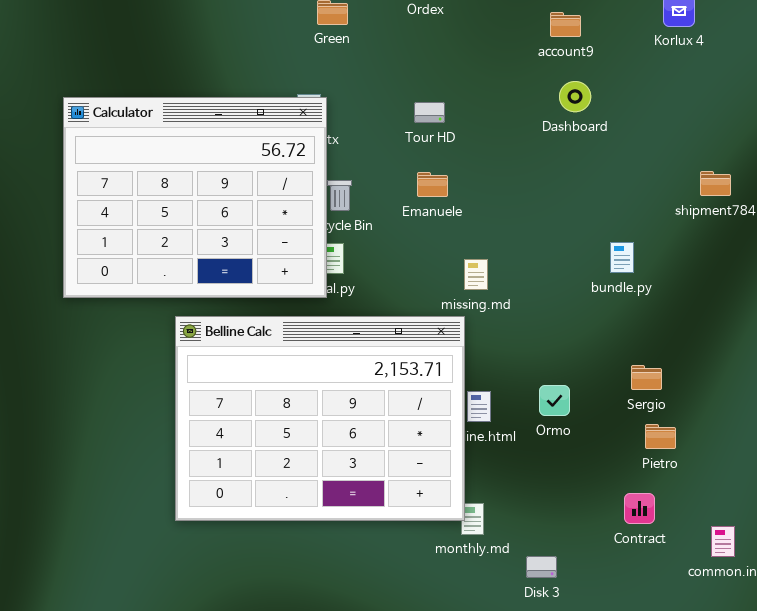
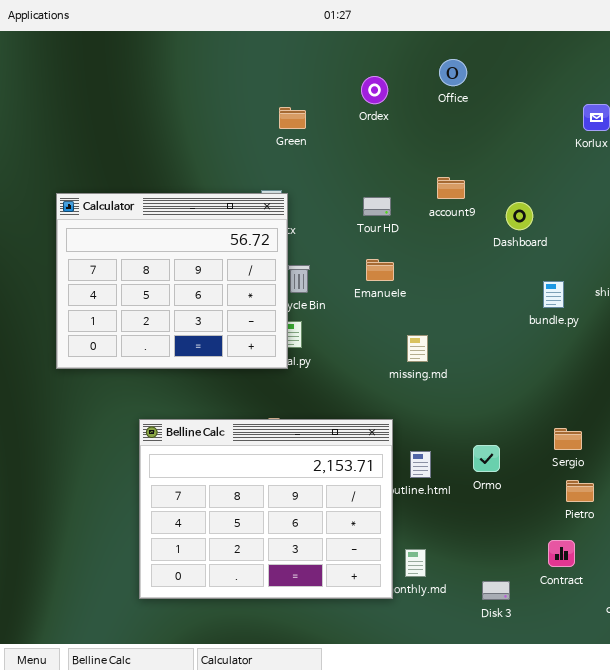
account9: [550,12,581,37] -> [437,177,465,199], moved
Dashboard: [559,81,591,112] -> [506,202,533,230], moved
bundle.py: [610,242,634,273] -> [543,281,564,308], moved
Belline Calc: [175,316,465,521] -> [139,419,393,599], moved
Disk 3: [526,556,557,578] -> [482,581,510,600], moved

